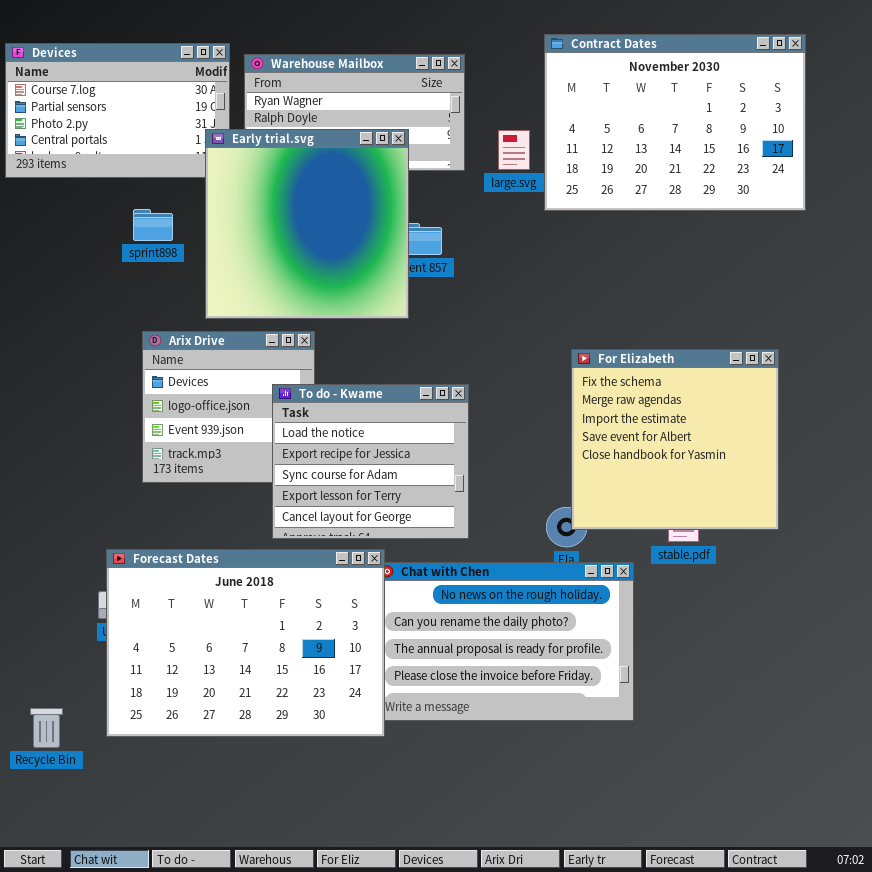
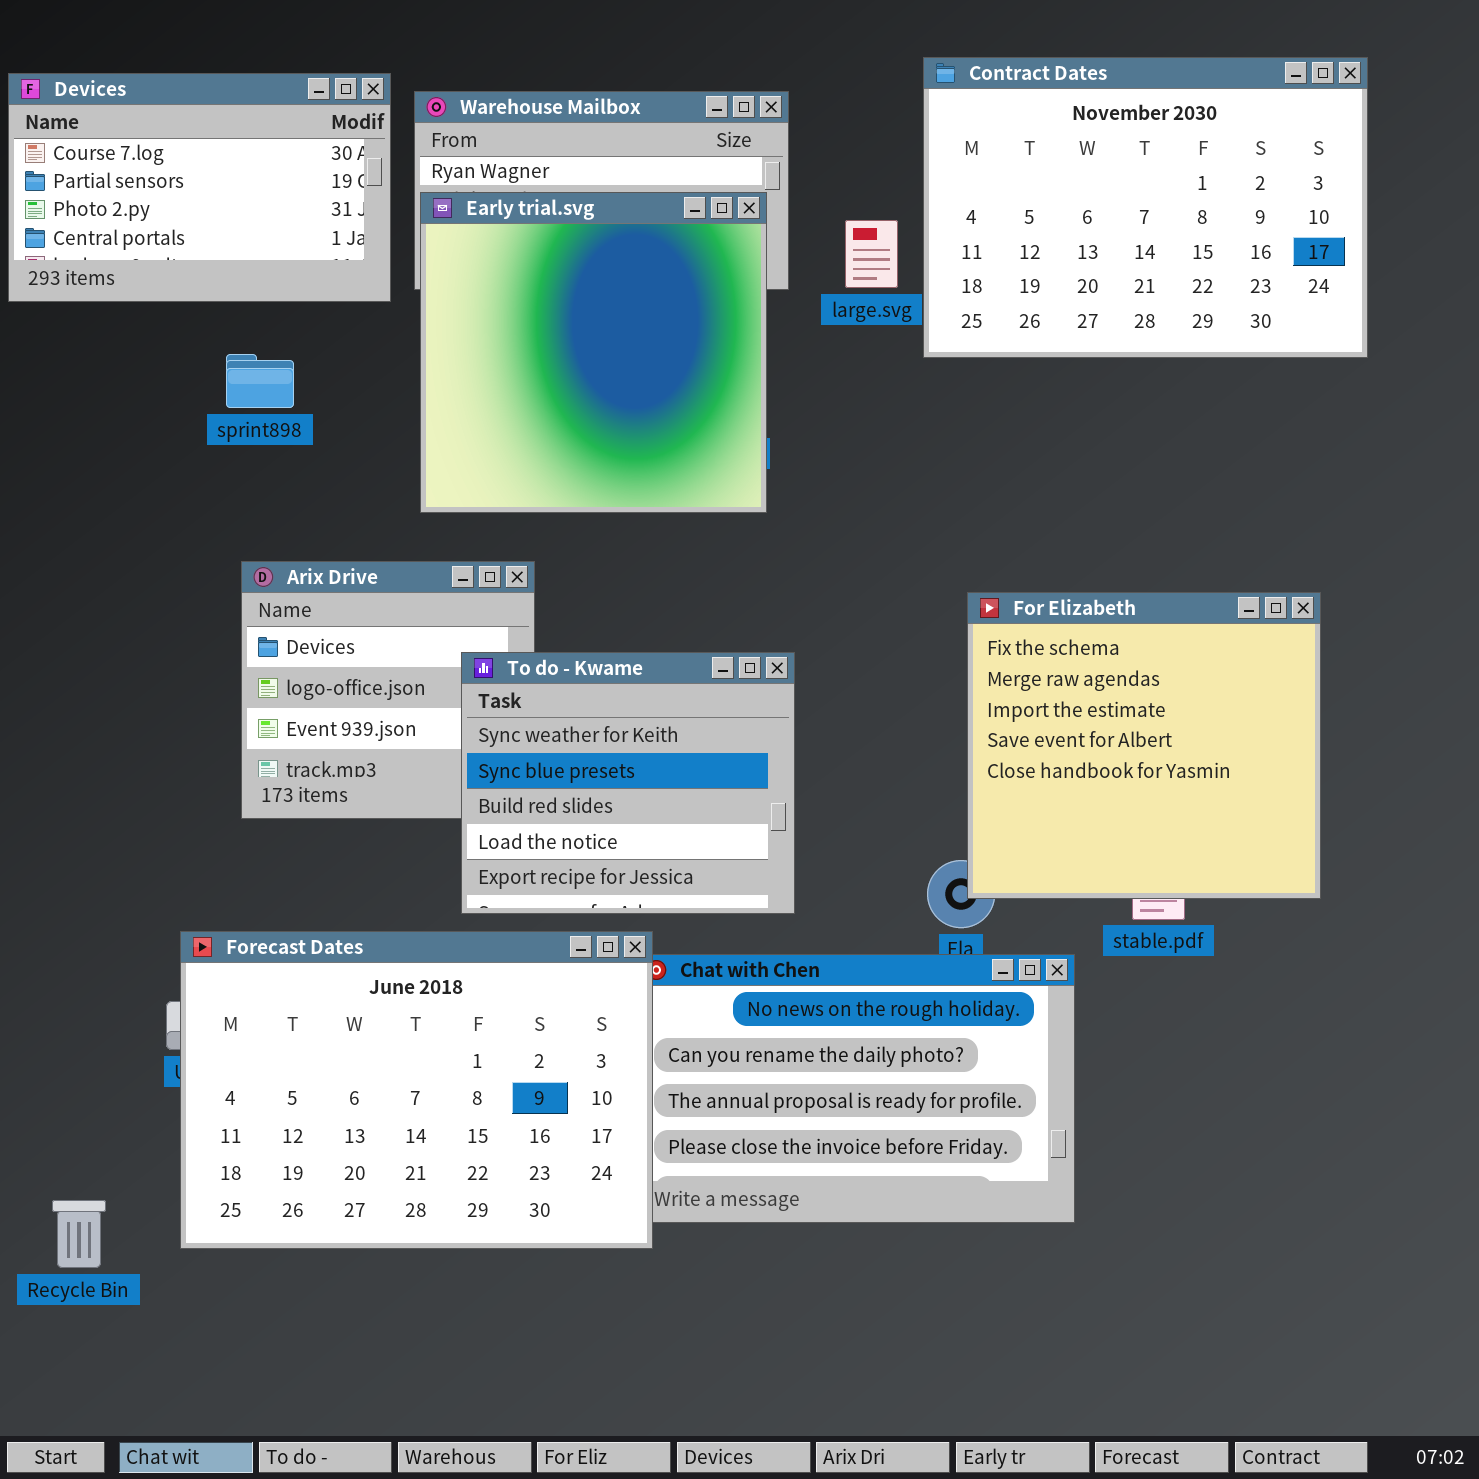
Early trial.svg: [205,129,409,319] -> [420,192,767,513], moved
To do - Kwame: [272,384,469,539] -> [461,652,795,914], scrolled up 3 rows

